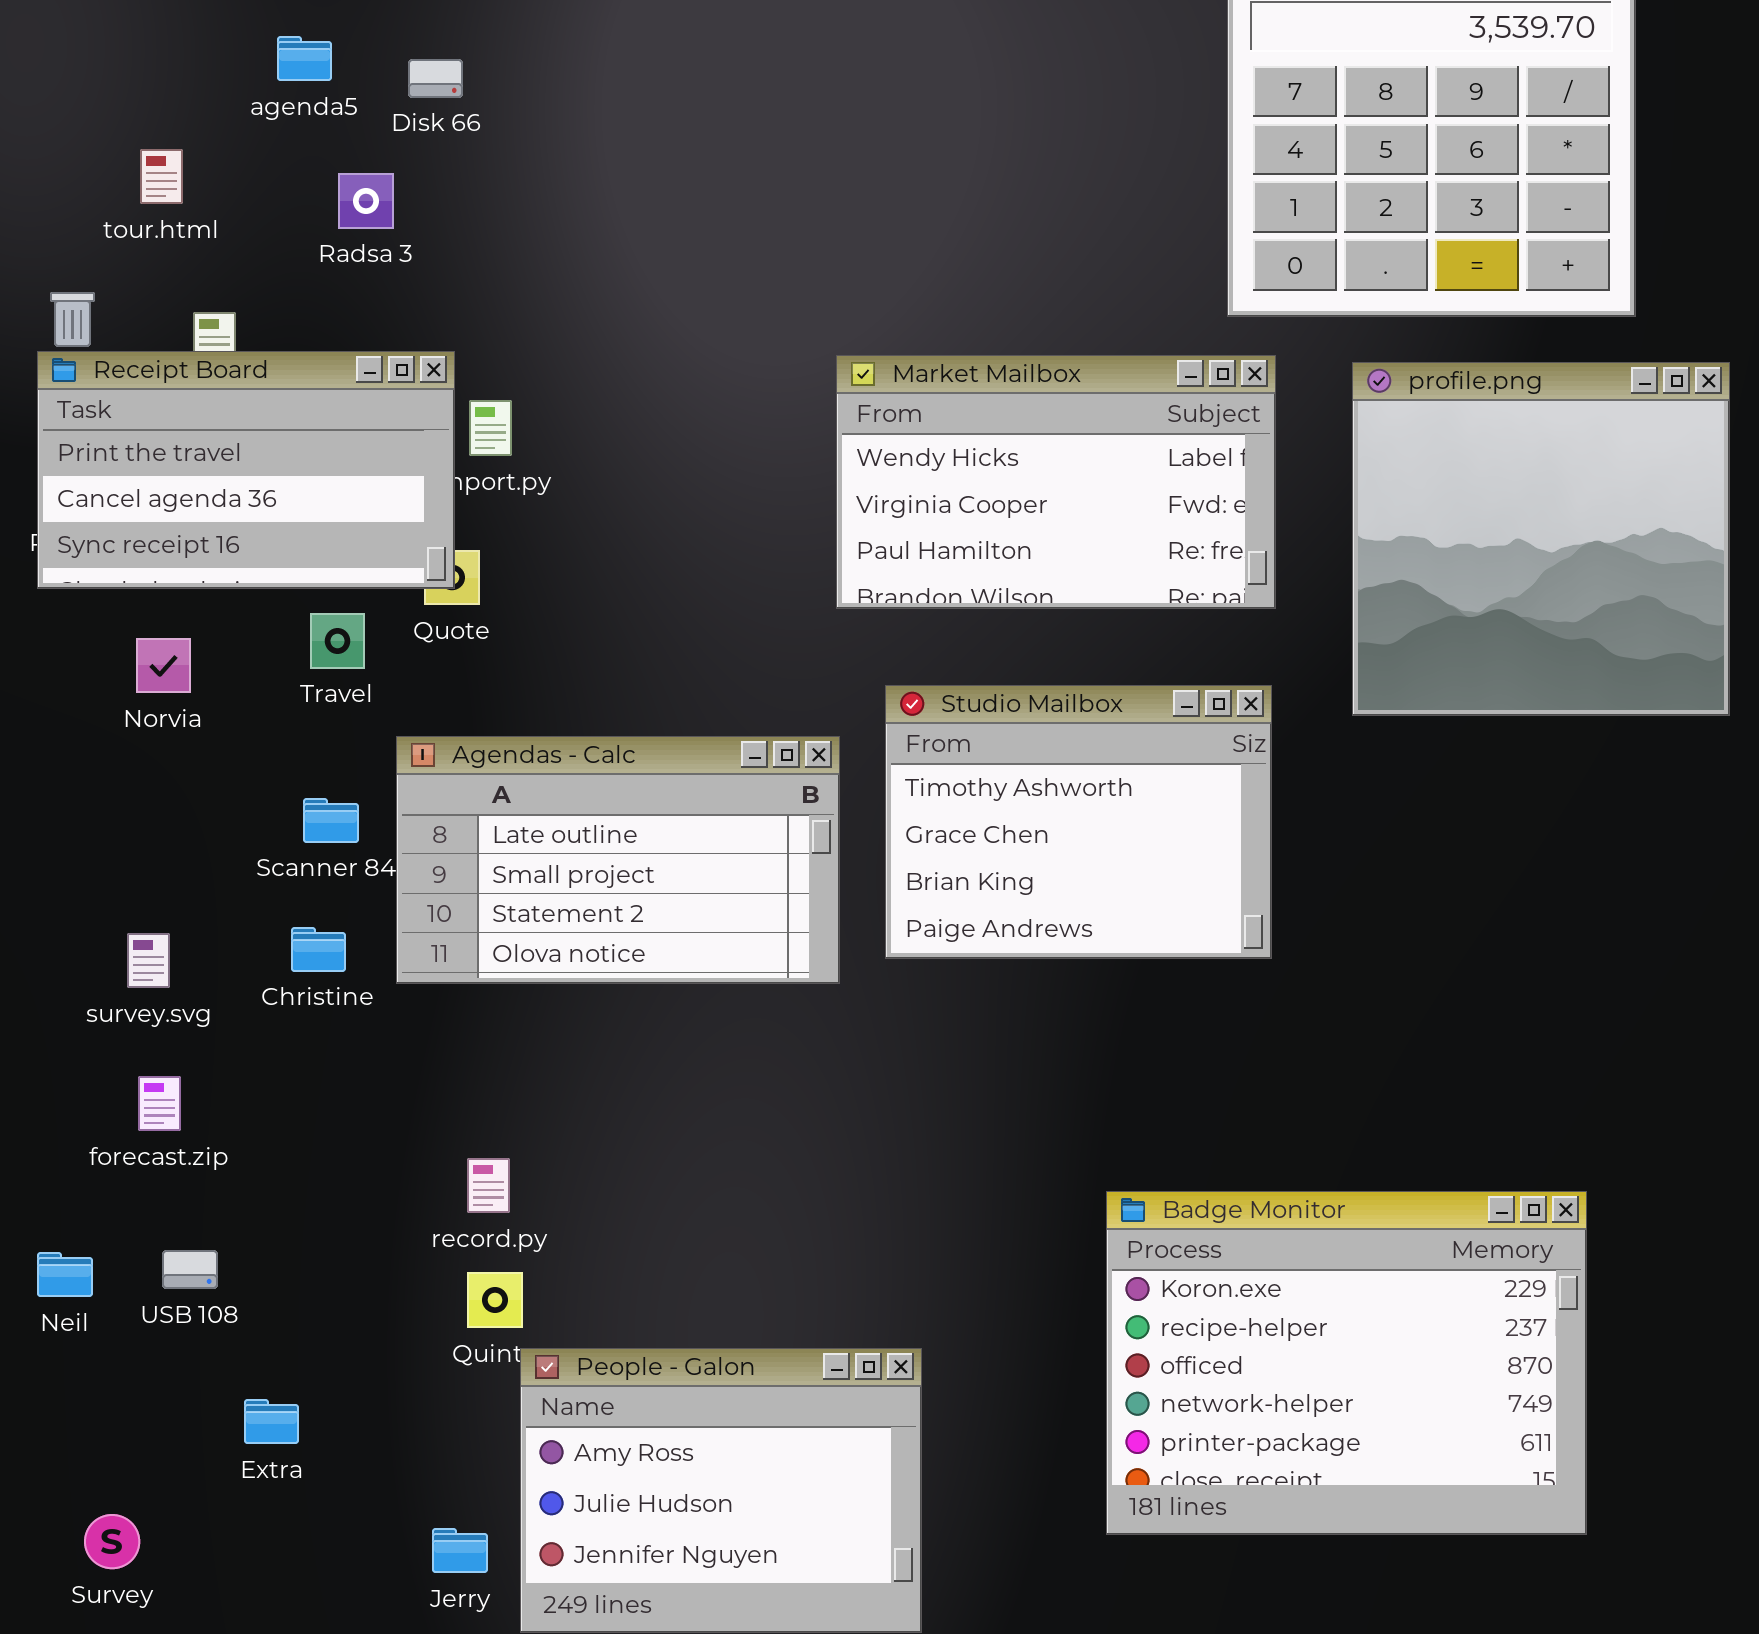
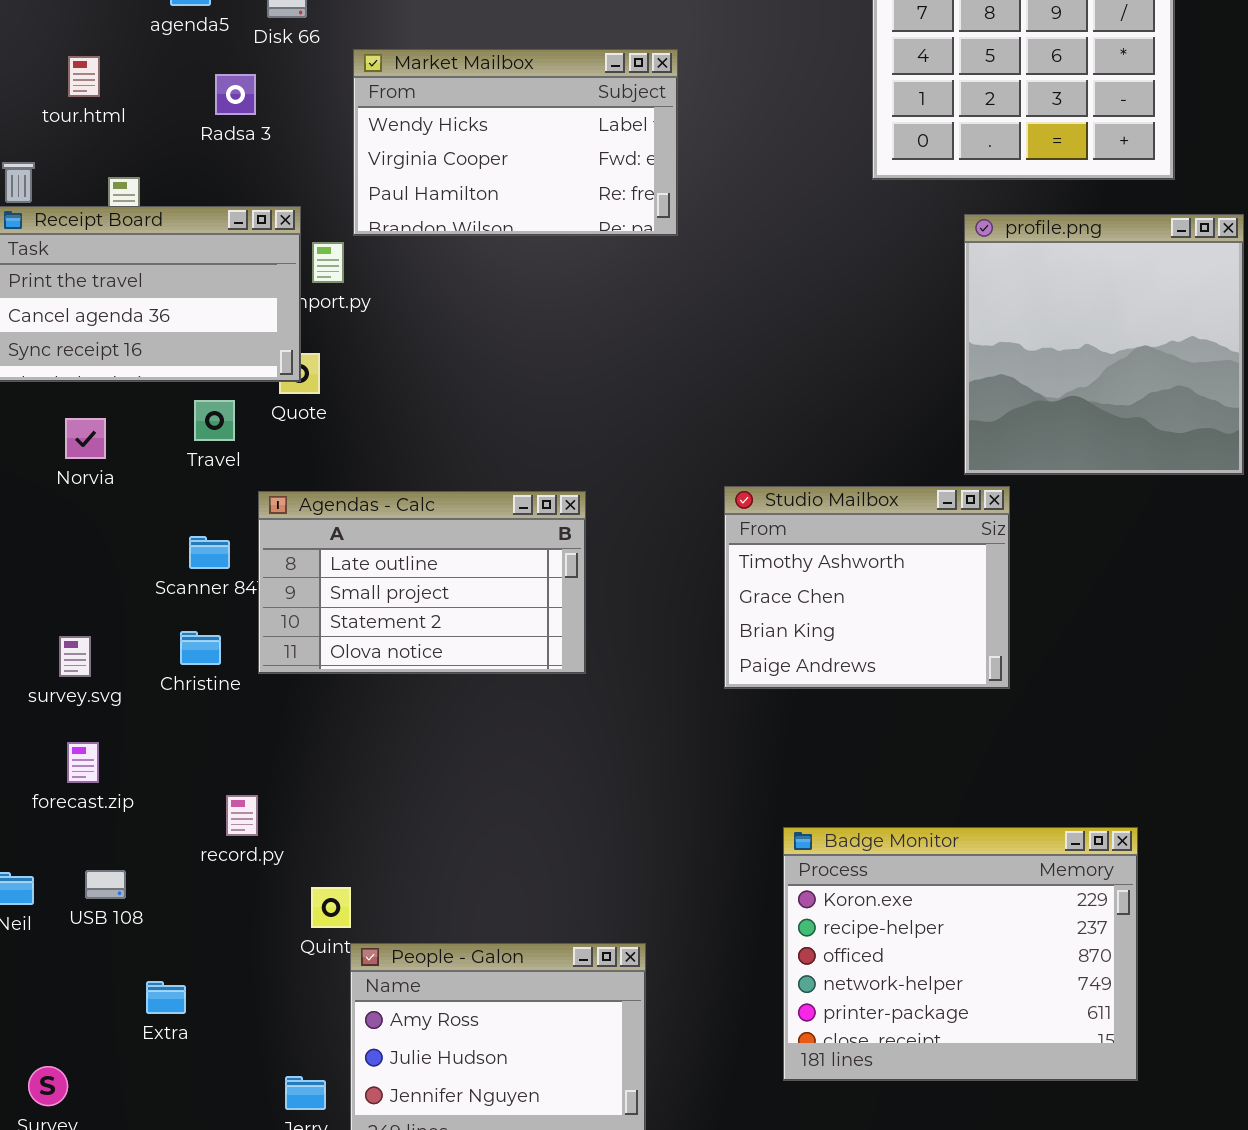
Market Mailbox: [836,355,1276,609] -> [353,49,678,236], moved
Studio Mailbox: [885,685,1272,959] -> [724,486,1010,689], moved
record.py: [467,1158,510,1213] -> [226,795,258,836], moved

